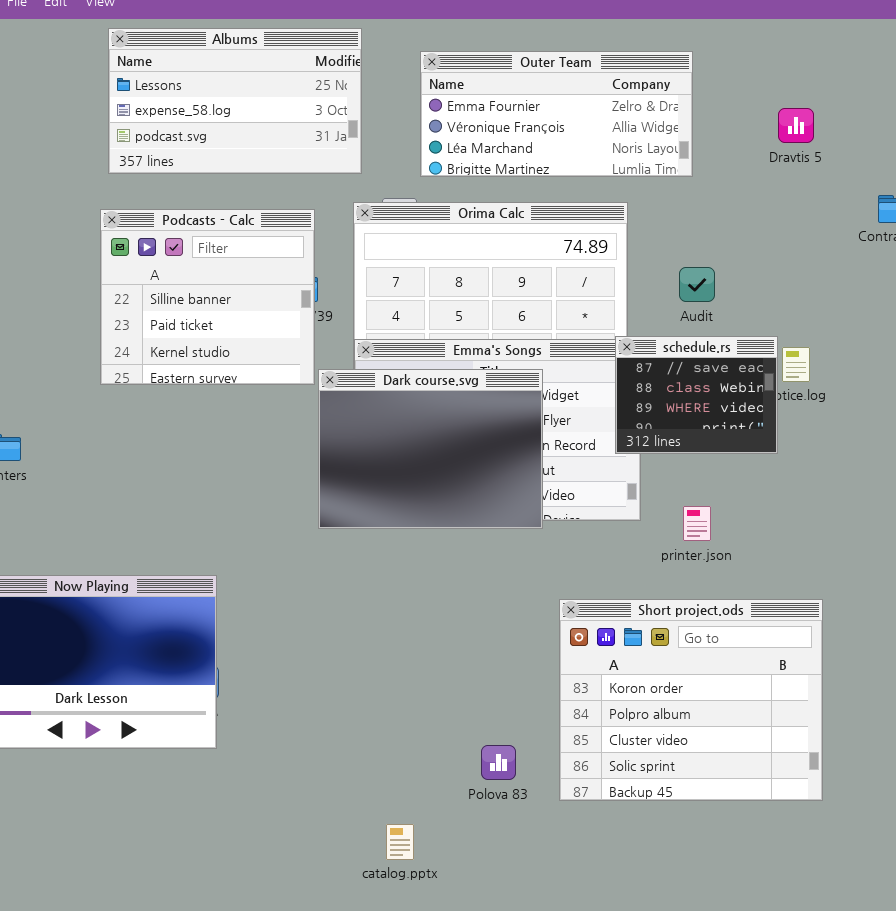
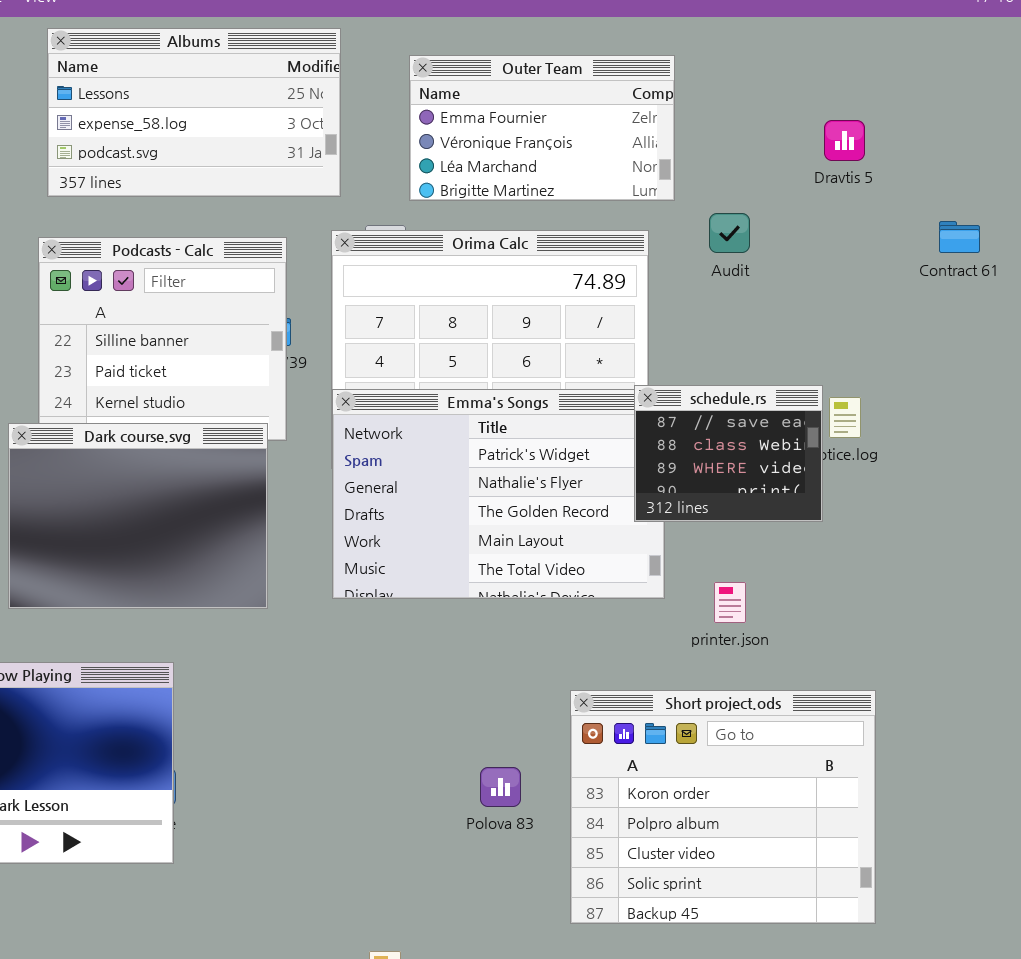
Outer Team: [420,51,693,177] -> [409,55,675,201], resized
Audit: [679,267,715,302] -> [709,213,750,253], moved
Dark course.svg: [318,369,543,529] -> [8,423,268,609], moved
Polova 83: [481,745,516,780] -> [480,767,521,807], moved

